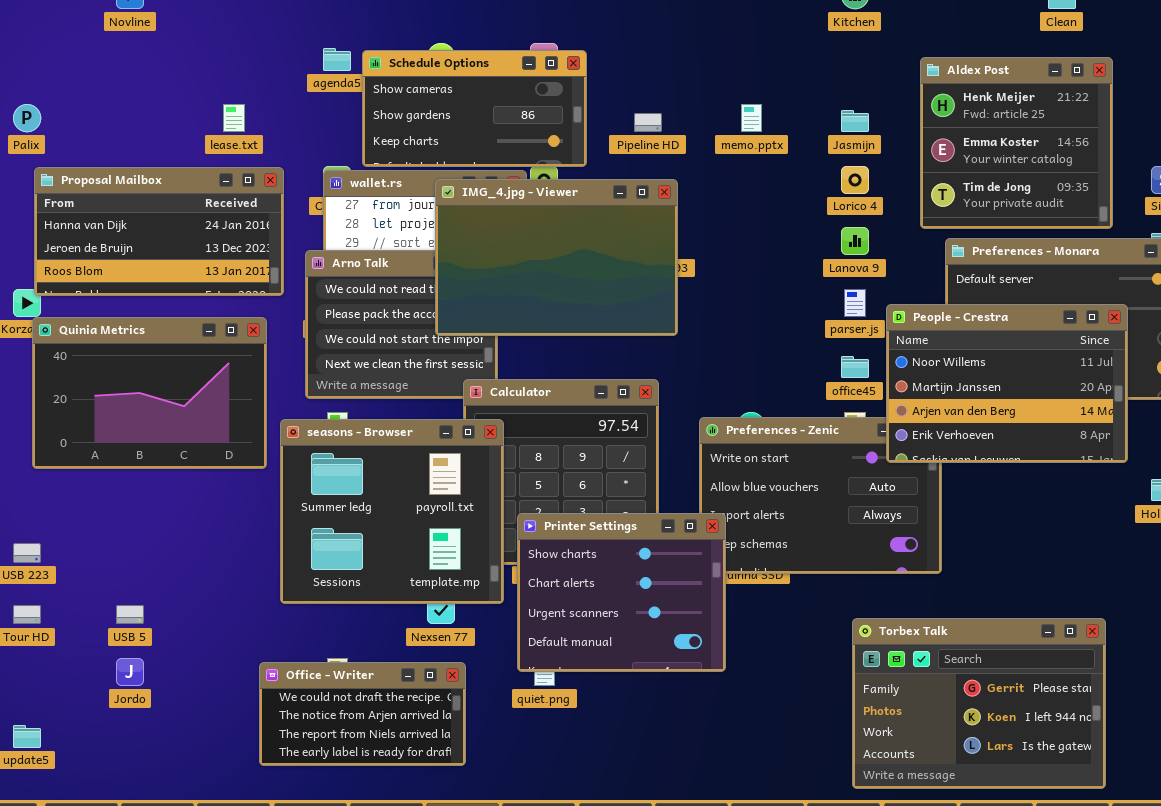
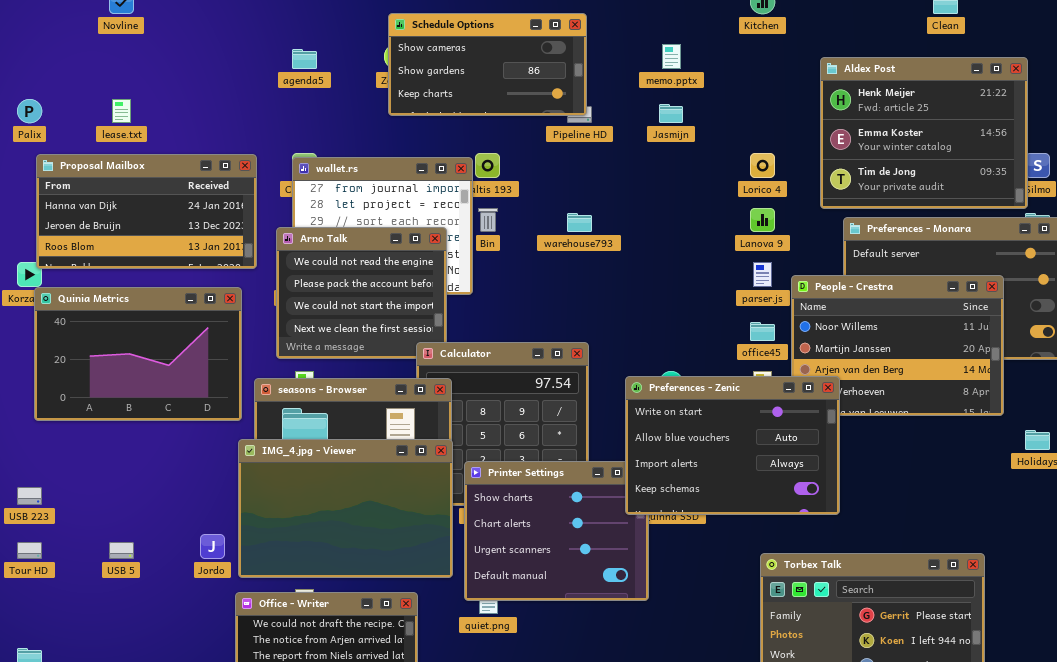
Schedule Options: [362,50,587,167] -> [388,13,587,116], moved
Aldex Post: [920,57,1113,229] -> [820,57,1028,209], resized
lease.txt: [223,104,245,132] -> [112,99,131,123], moved
memo.pptx: [741,104,762,132] -> [662,44,681,69], moved
Jasmijn: [841,110,869,132] -> [659,104,683,123], moved
IMG_4.jpg - Viewer: [435,179,678,336] -> [238,439,453,578], moved
Preferences - Zenic: [699,417,942,574] -> [625,376,840,515], raised
Jordo: [116,658,144,686] -> [200,534,225,559], moved

